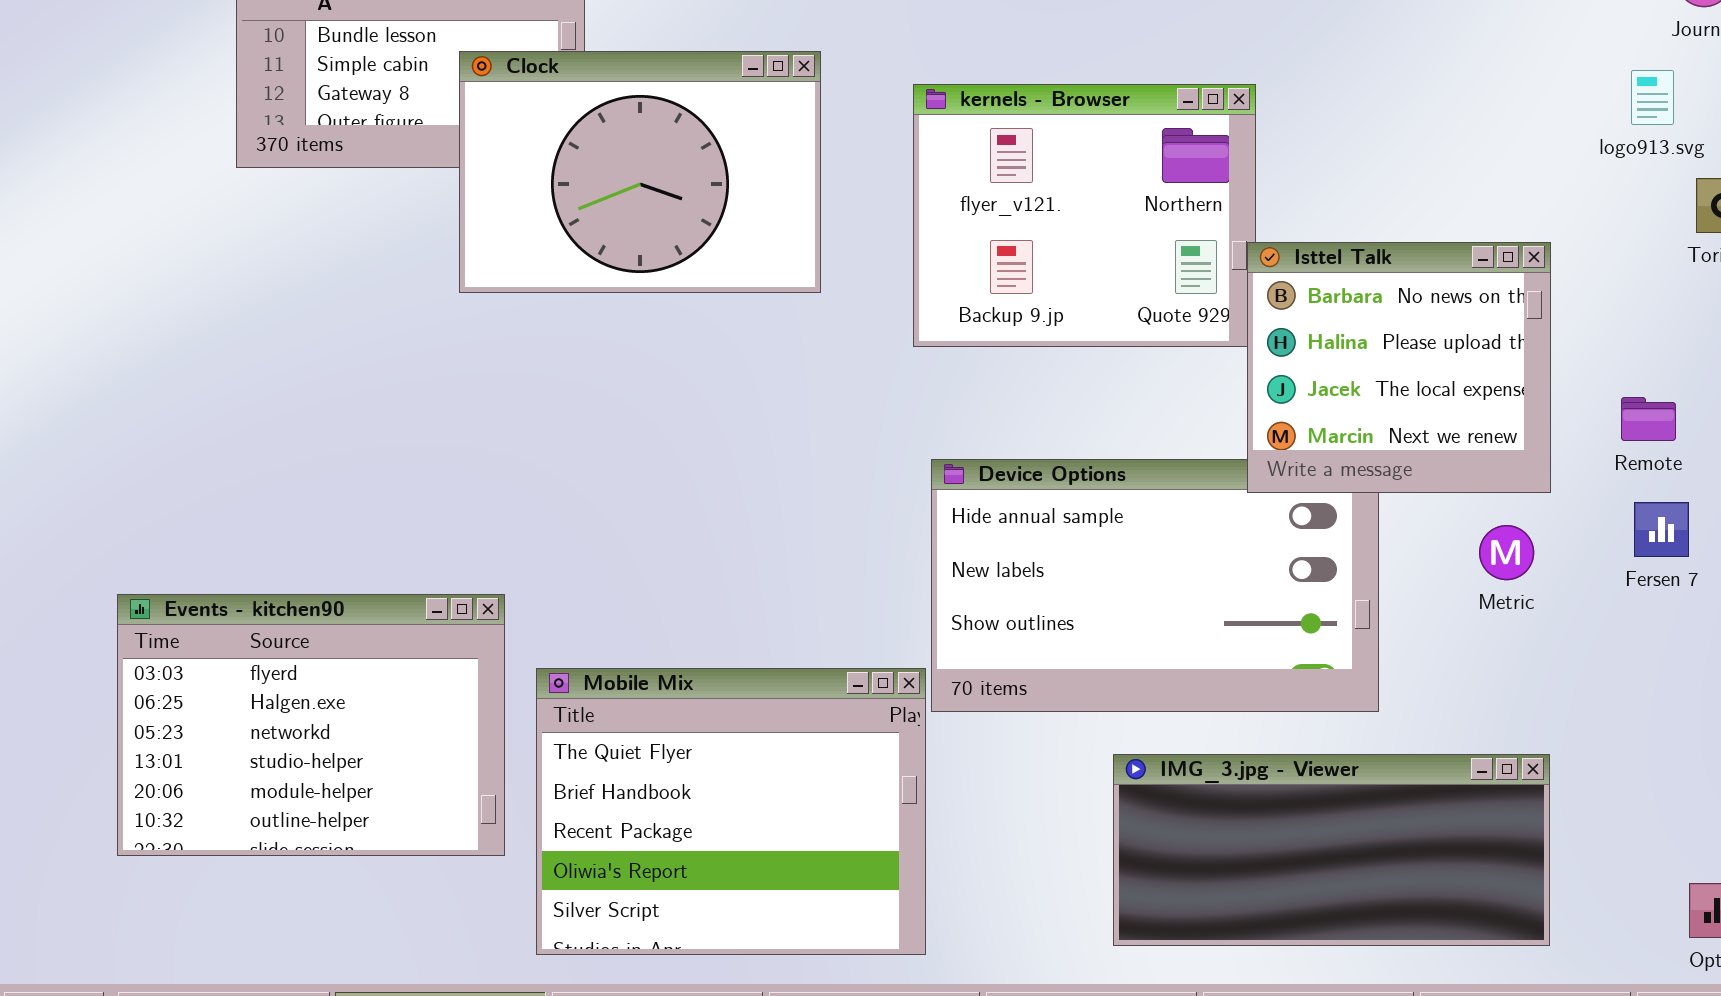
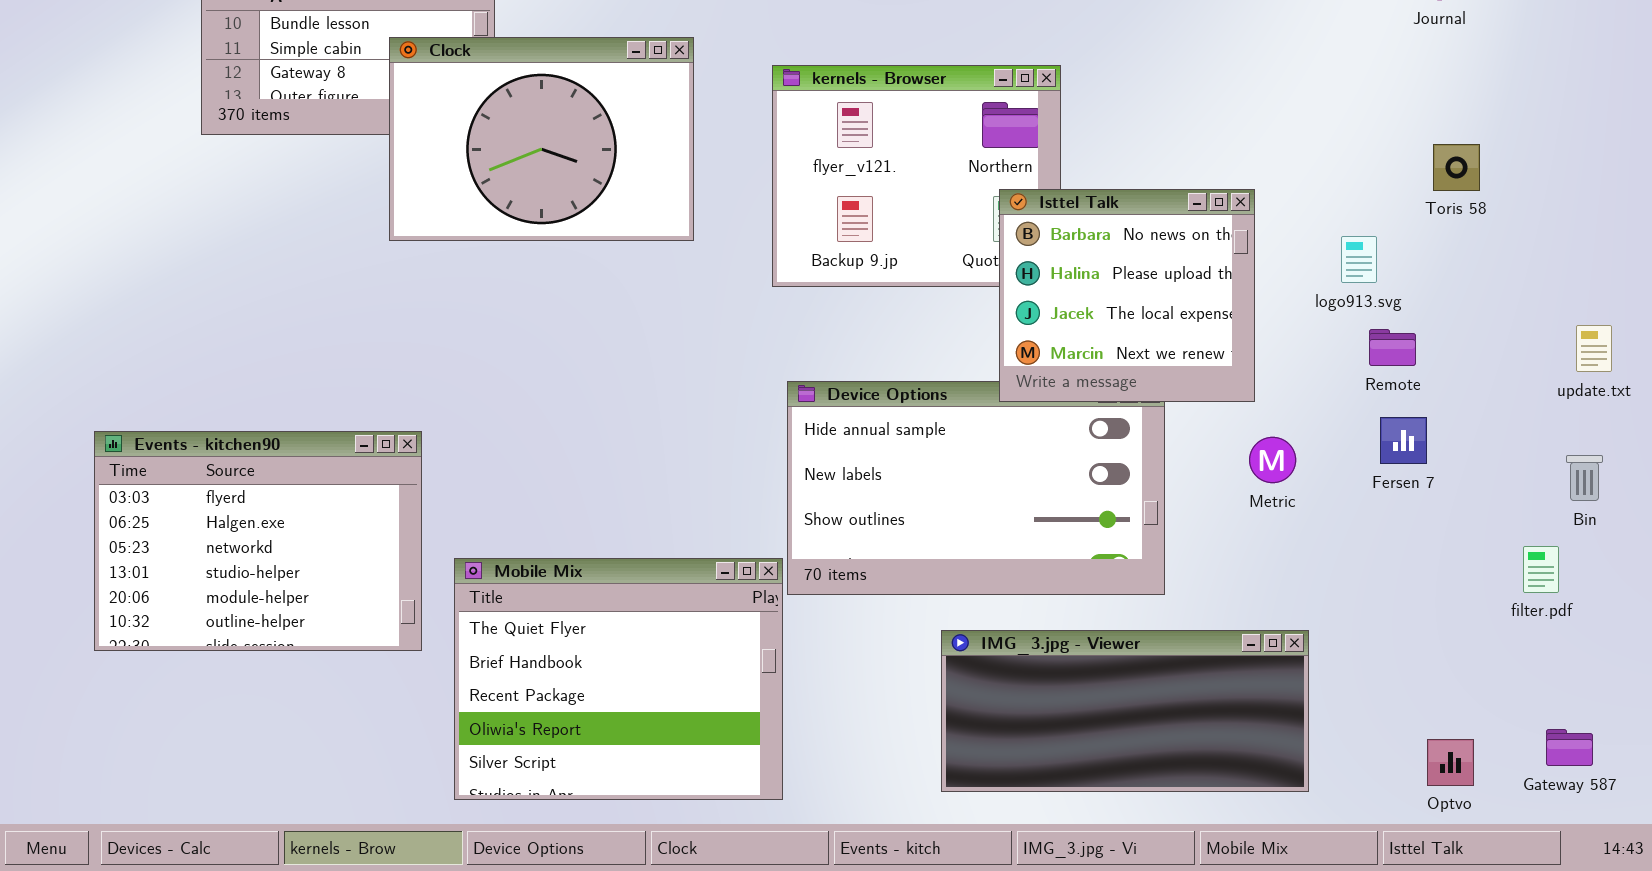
logo913.svg: [1631,70,1674,125] -> [1341,236,1377,283], moved
Isttel Talk: [1247,242,1551,493] -> [999,189,1255,402], moved
Events - kitchen90: [117,594,505,856] -> [94,431,422,651], moved

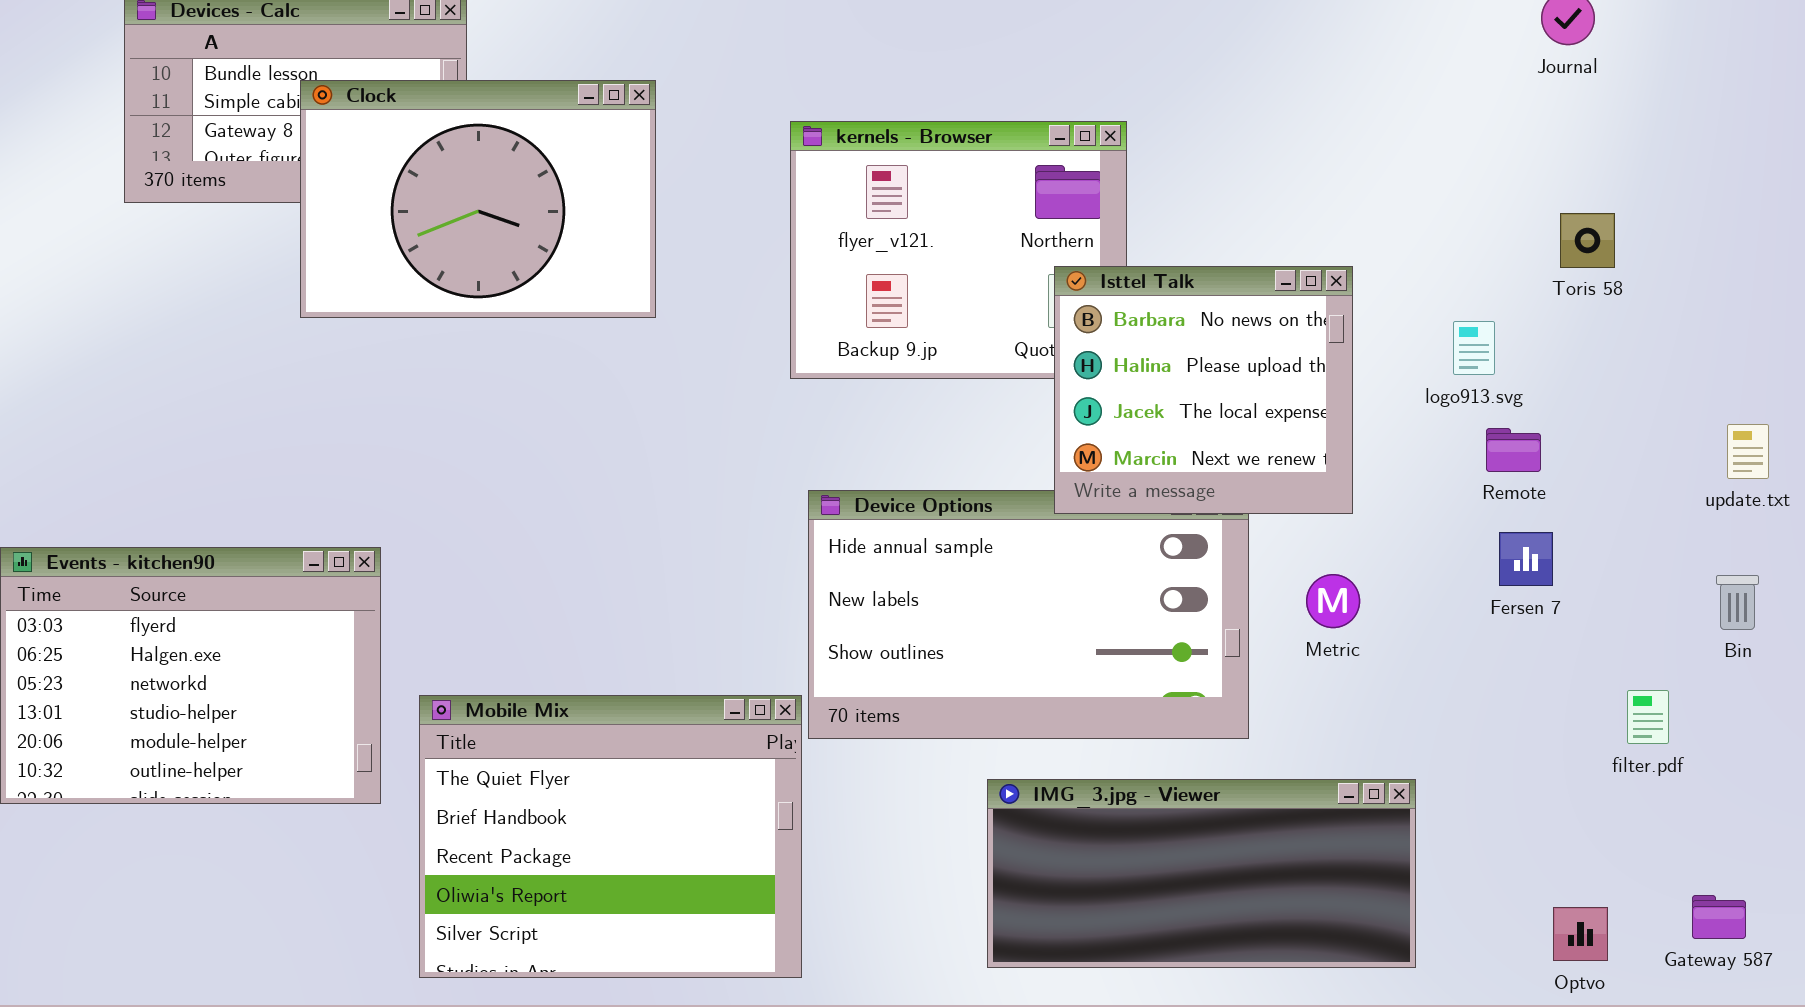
Clock: [389,37,694,241] -> [300,80,656,318], moved
Metric: [1249,437,1296,483] -> [1306,574,1360,628], moved
filter.pdf: [1523,546,1559,593] -> [1627,690,1669,744], moved

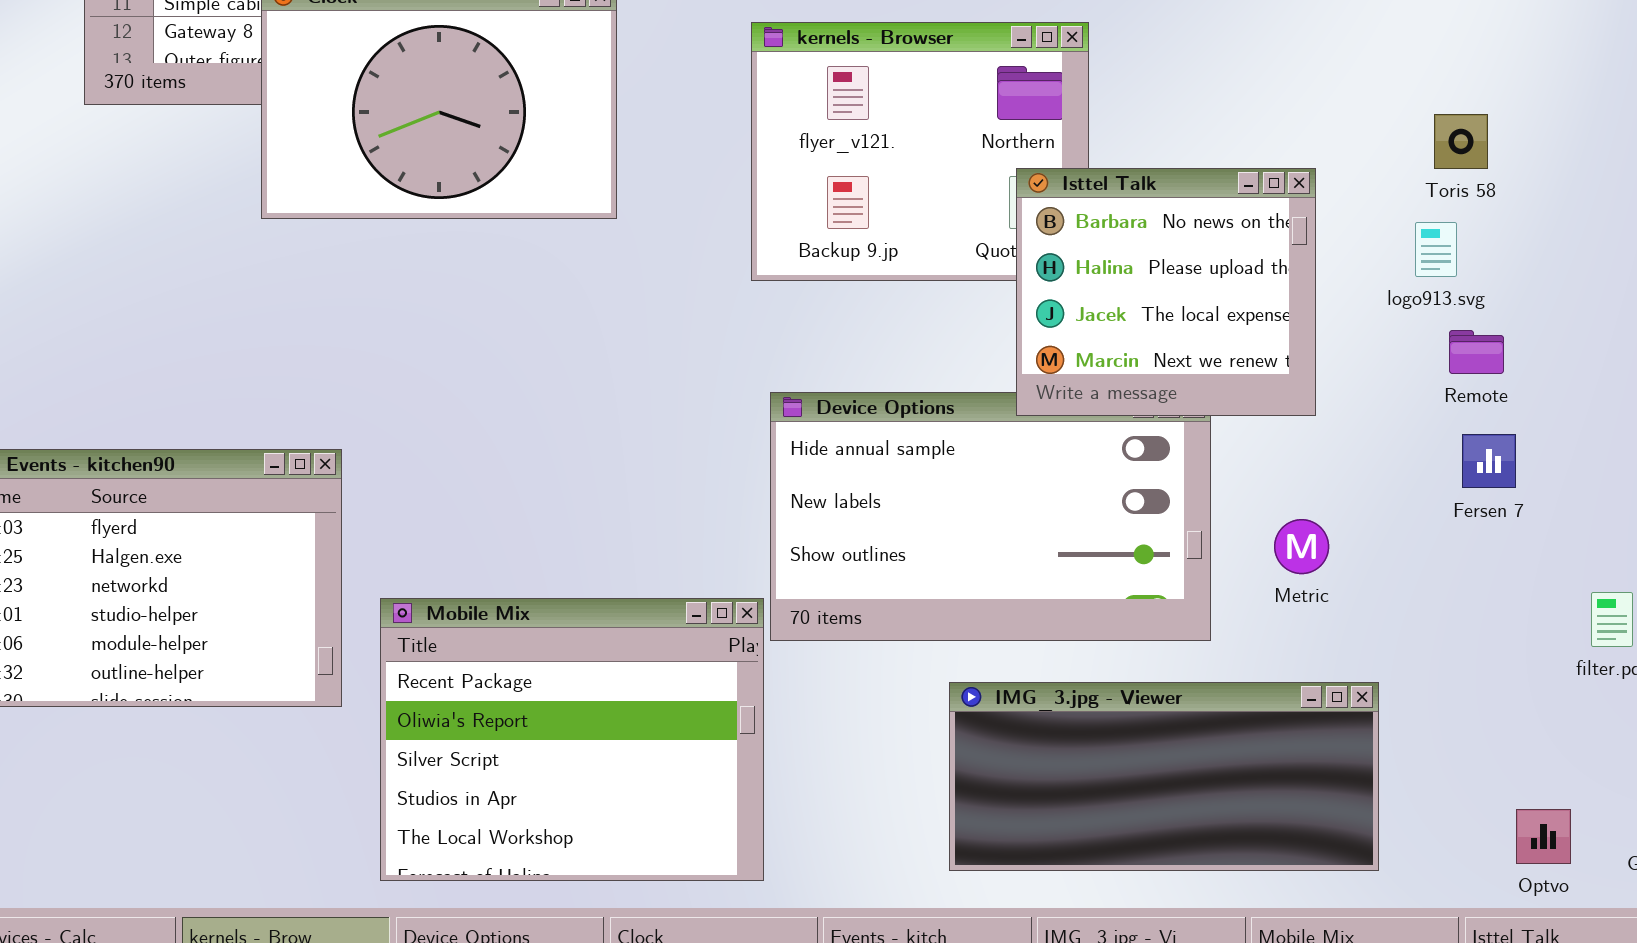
Toris 58: [1560,213,1615,268] -> [1434,114,1488,169], moved
Metric: [1306,574,1360,628] -> [1274,519,1329,574], moved
Mobile Mix: [419,695,802,978] -> [380,598,764,881], scrolled down 2 rows

